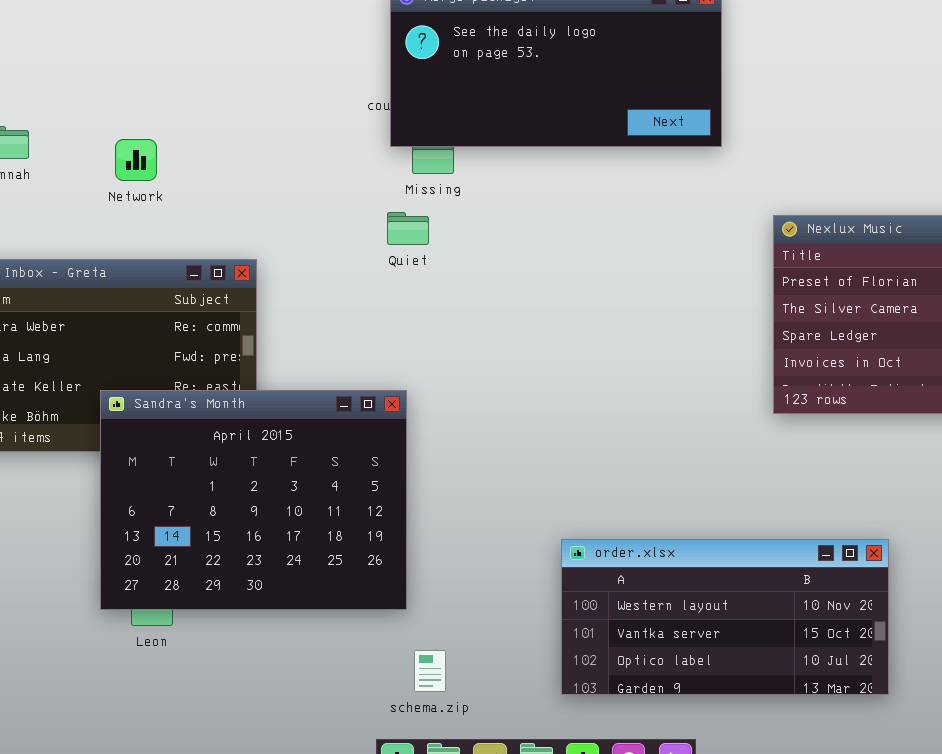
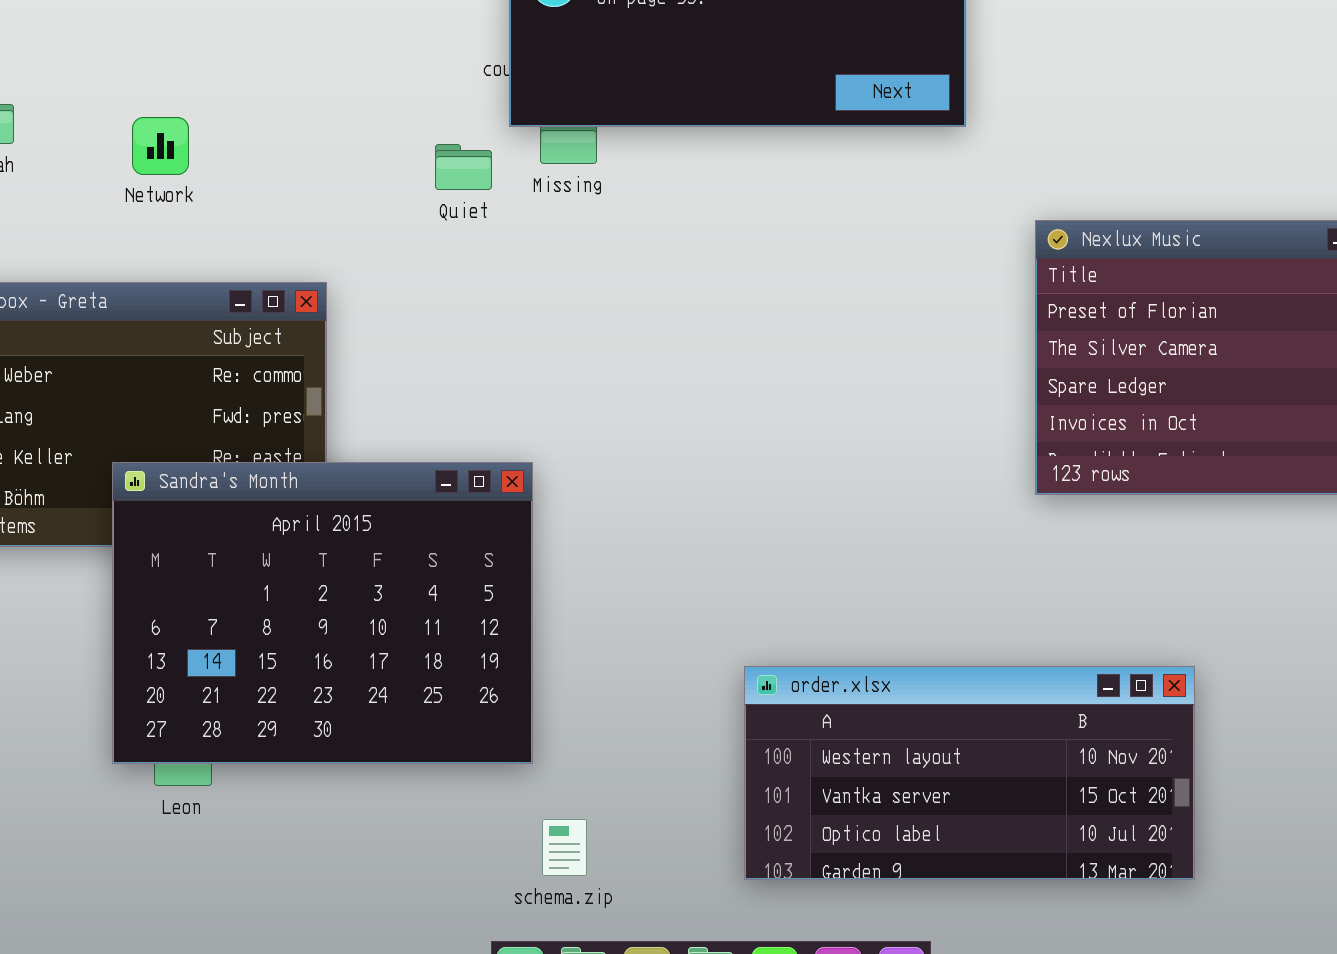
Quiet: [387,212,429,245] -> [435,144,492,190], moved

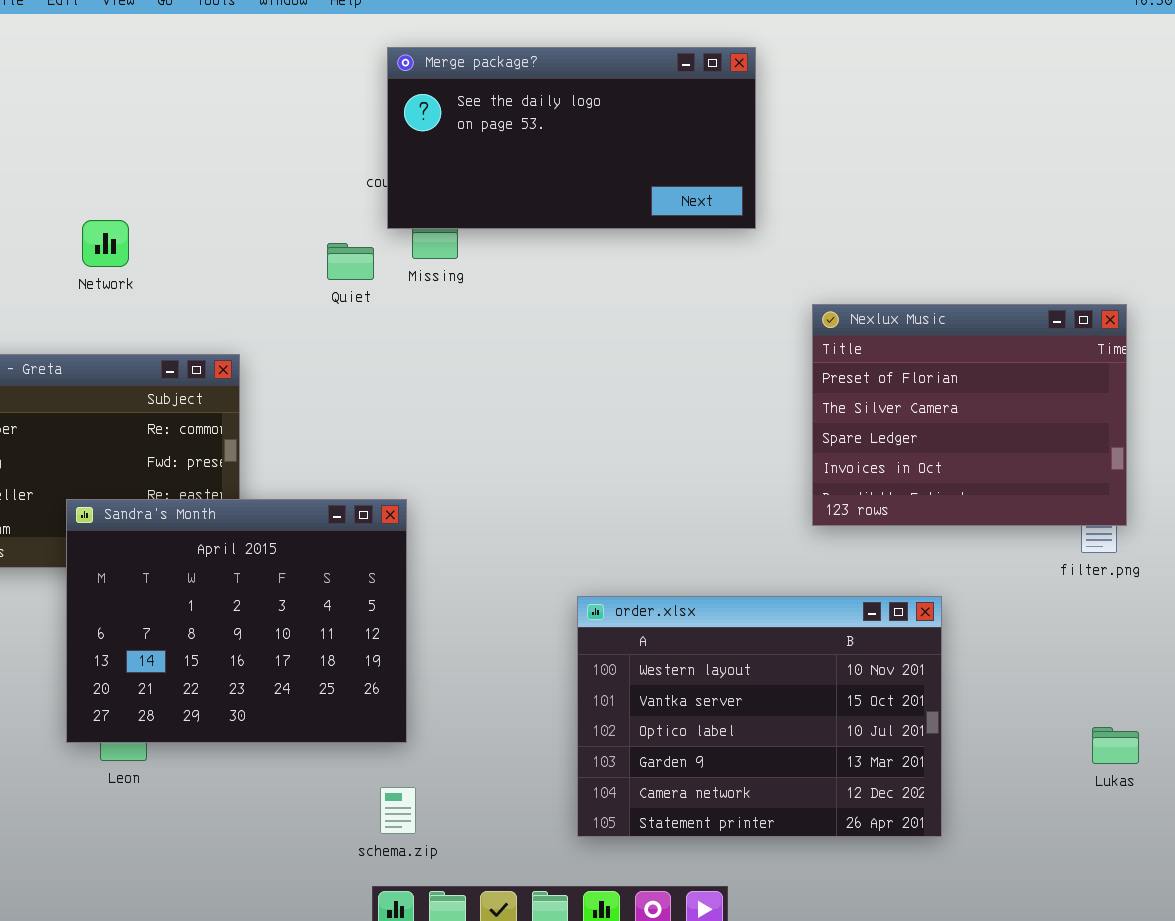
order.xlsx: [744,666,1195,880] -> [577,596,942,837], resized
schema.zip: [542,819,587,876] -> [380,787,416,834], moved

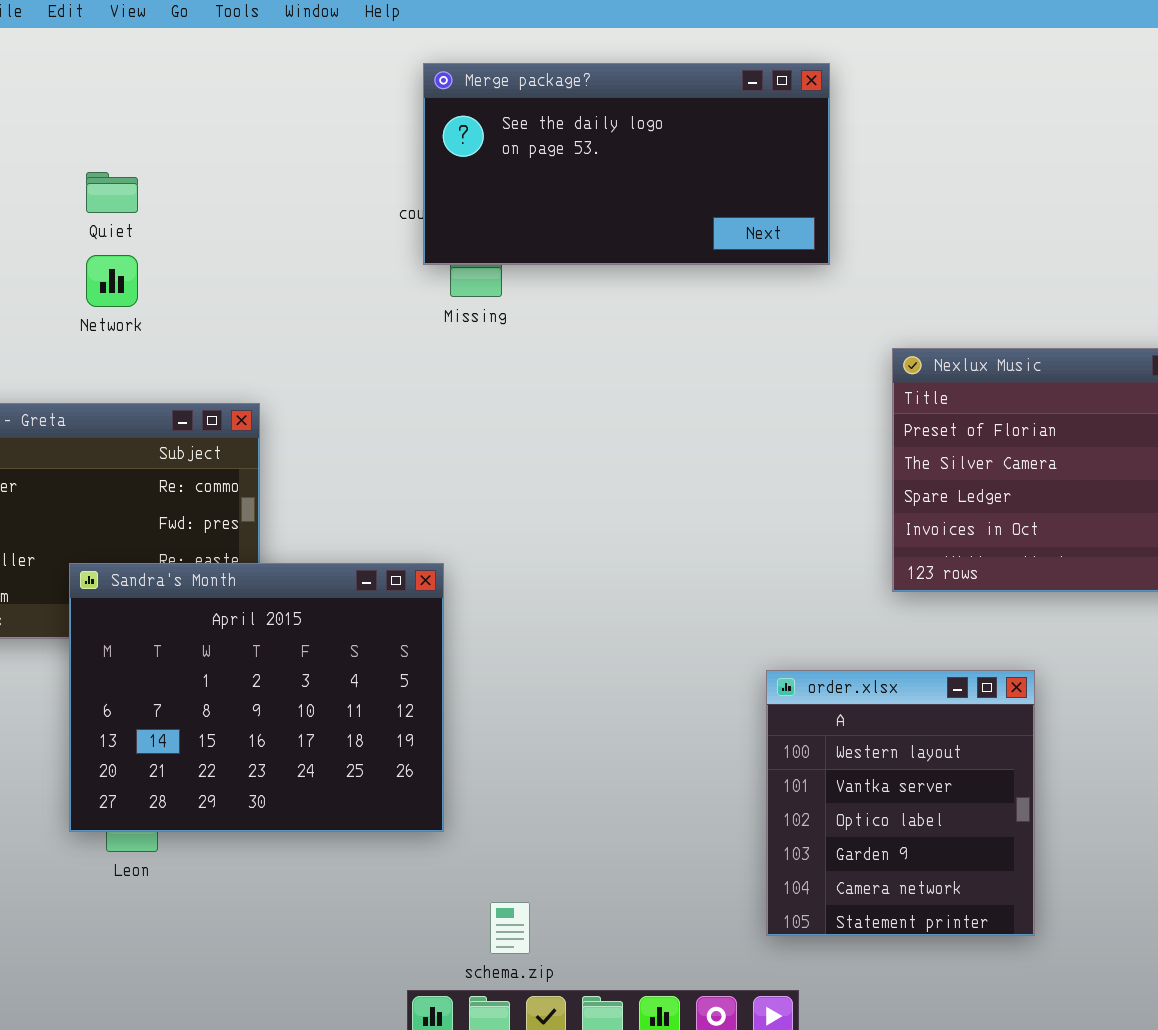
Quiet: [327,243,374,280] -> [86,172,138,213], moved
order.xlsx: [577,596,942,837] -> [766,670,1035,936], resized
schema.zip: [380,787,416,834] -> [490,902,530,954], moved

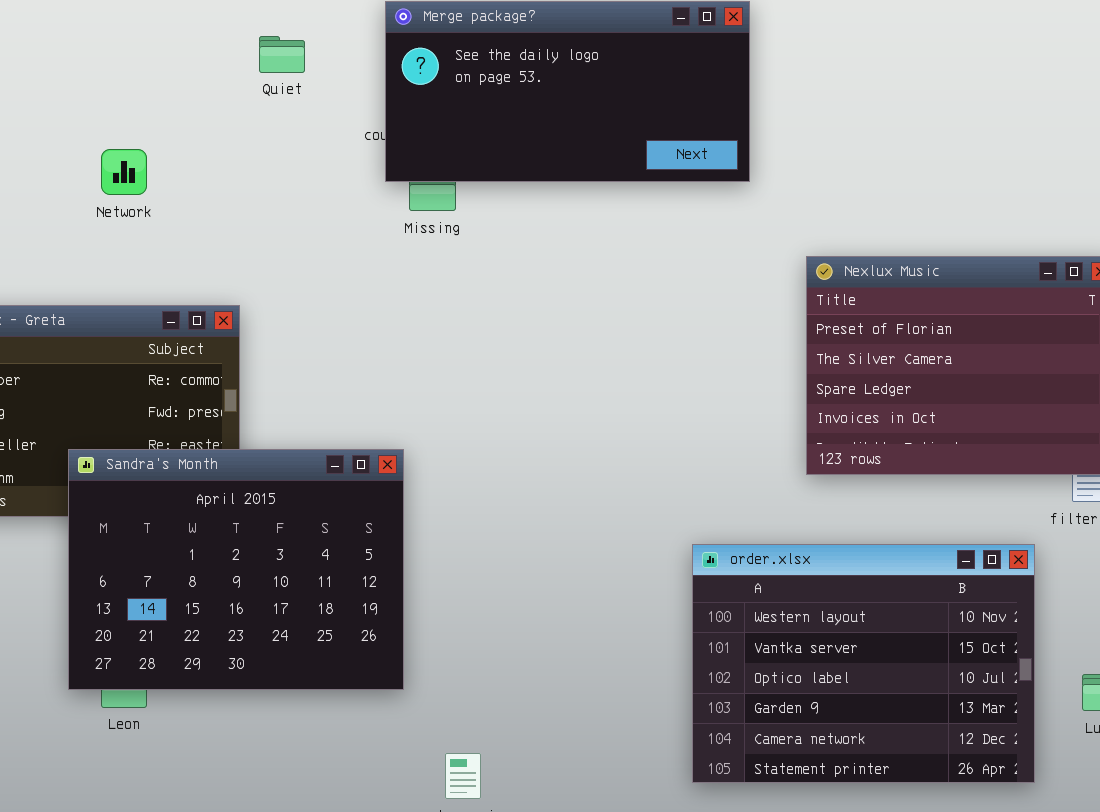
Quiet: [86,172,138,213] -> [259,36,305,73], moved
Network: [86,255,138,307] -> [101,149,147,195], moved
order.xlsx: [766,670,1035,936] -> [692,544,1035,783], resized

